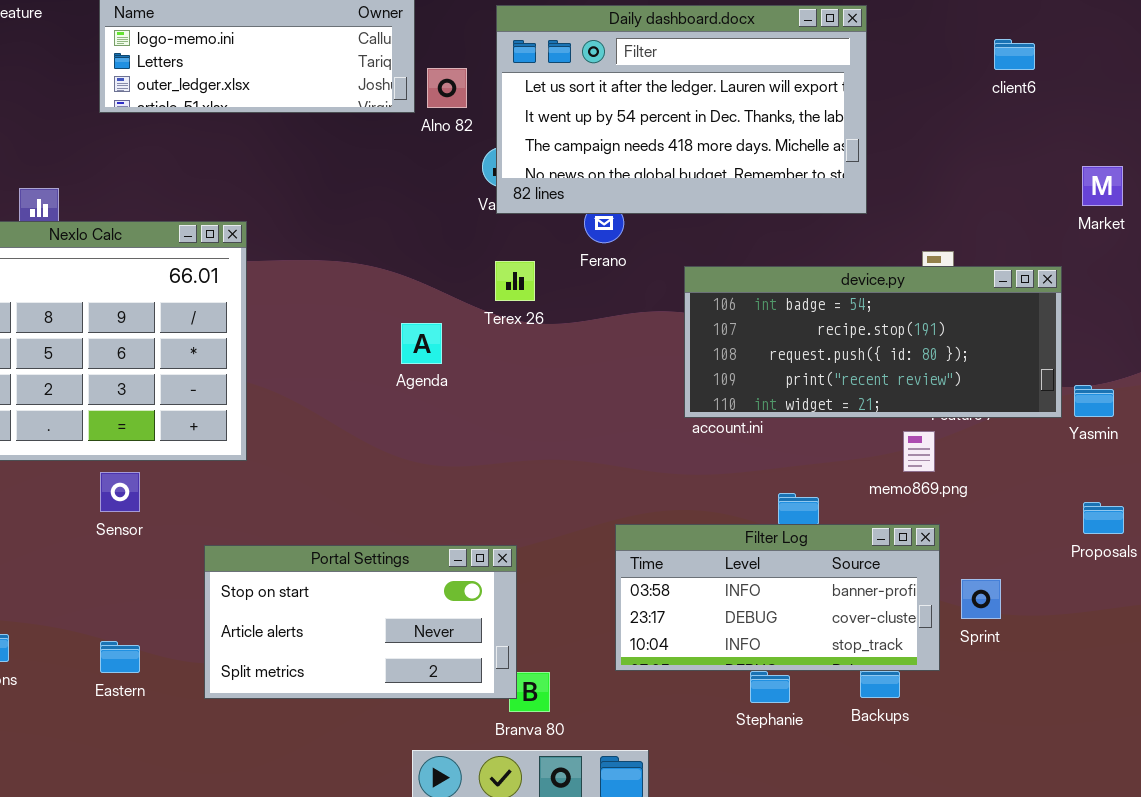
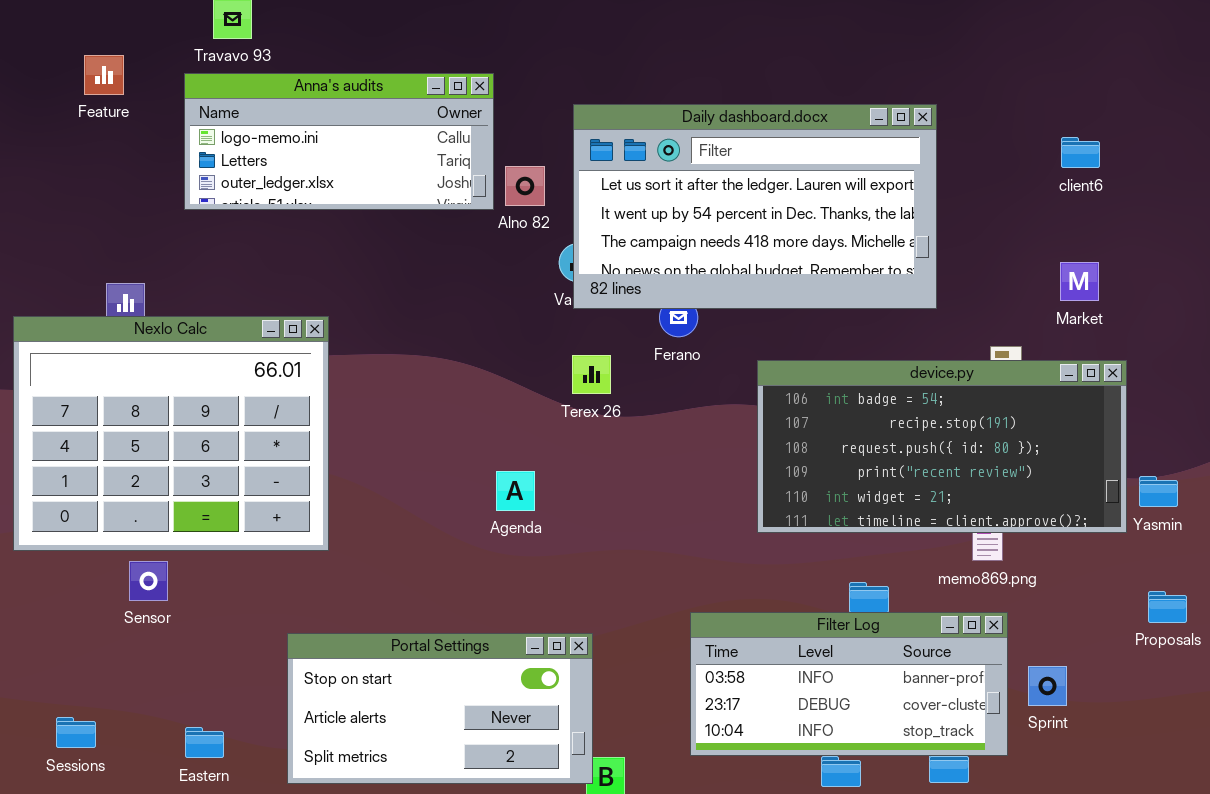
Market: [1082,166,1123,206] -> [1060,262,1099,301], moved
device.py: [684,266,1062,418] -> [757,360,1127,533], resized
Agenda: [401,323,442,364] -> [496,471,535,511], moved
Sensor: [100,472,140,512] -> [129,561,168,601], moved

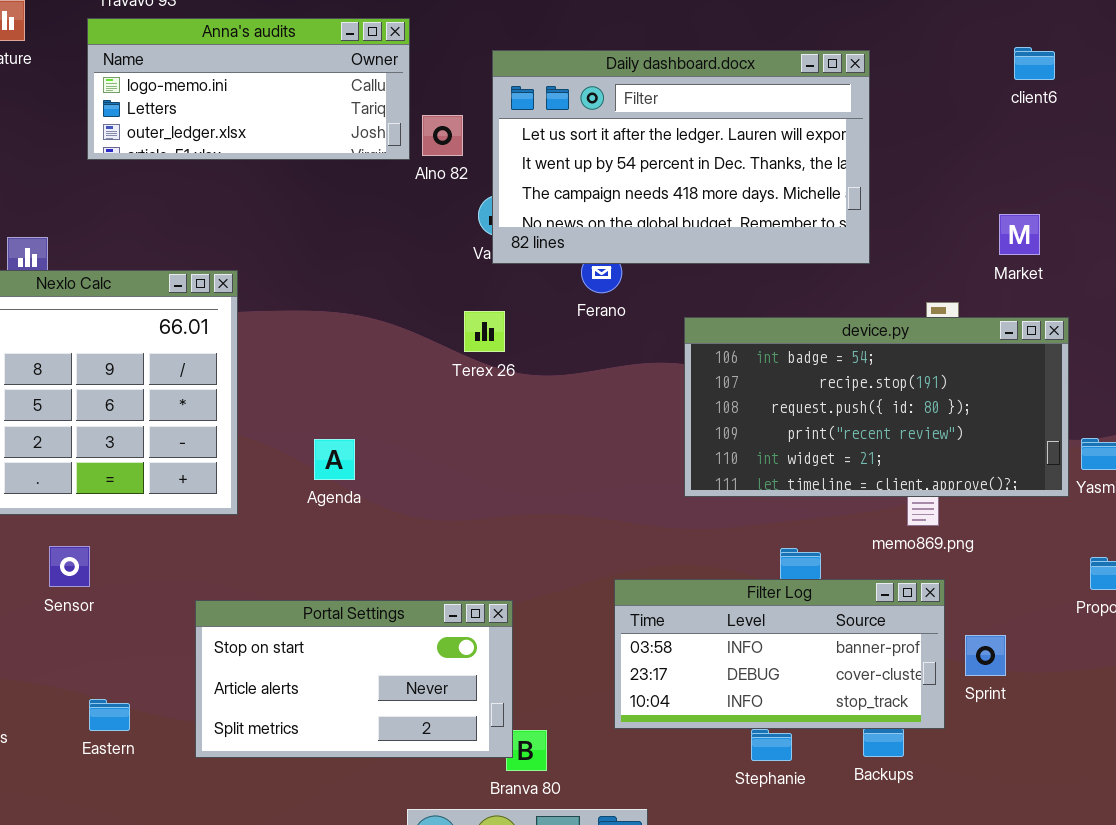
client6: [1061,137,1100,168] -> [1014,47,1055,80], moved
Terex 26: [572,355,611,394] -> [464,311,505,352], moved
Agenda: [496,471,535,511] -> [314,439,355,480], moved
Sensor: [129,561,168,601] -> [49,546,90,587], moved

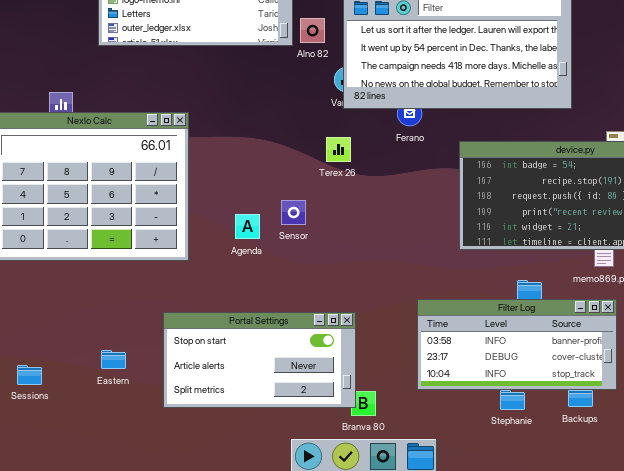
Sensor: [49,546,90,587] -> [281,200,306,225], moved
Eastern: [89,699,130,731] -> [101,350,126,369], moved

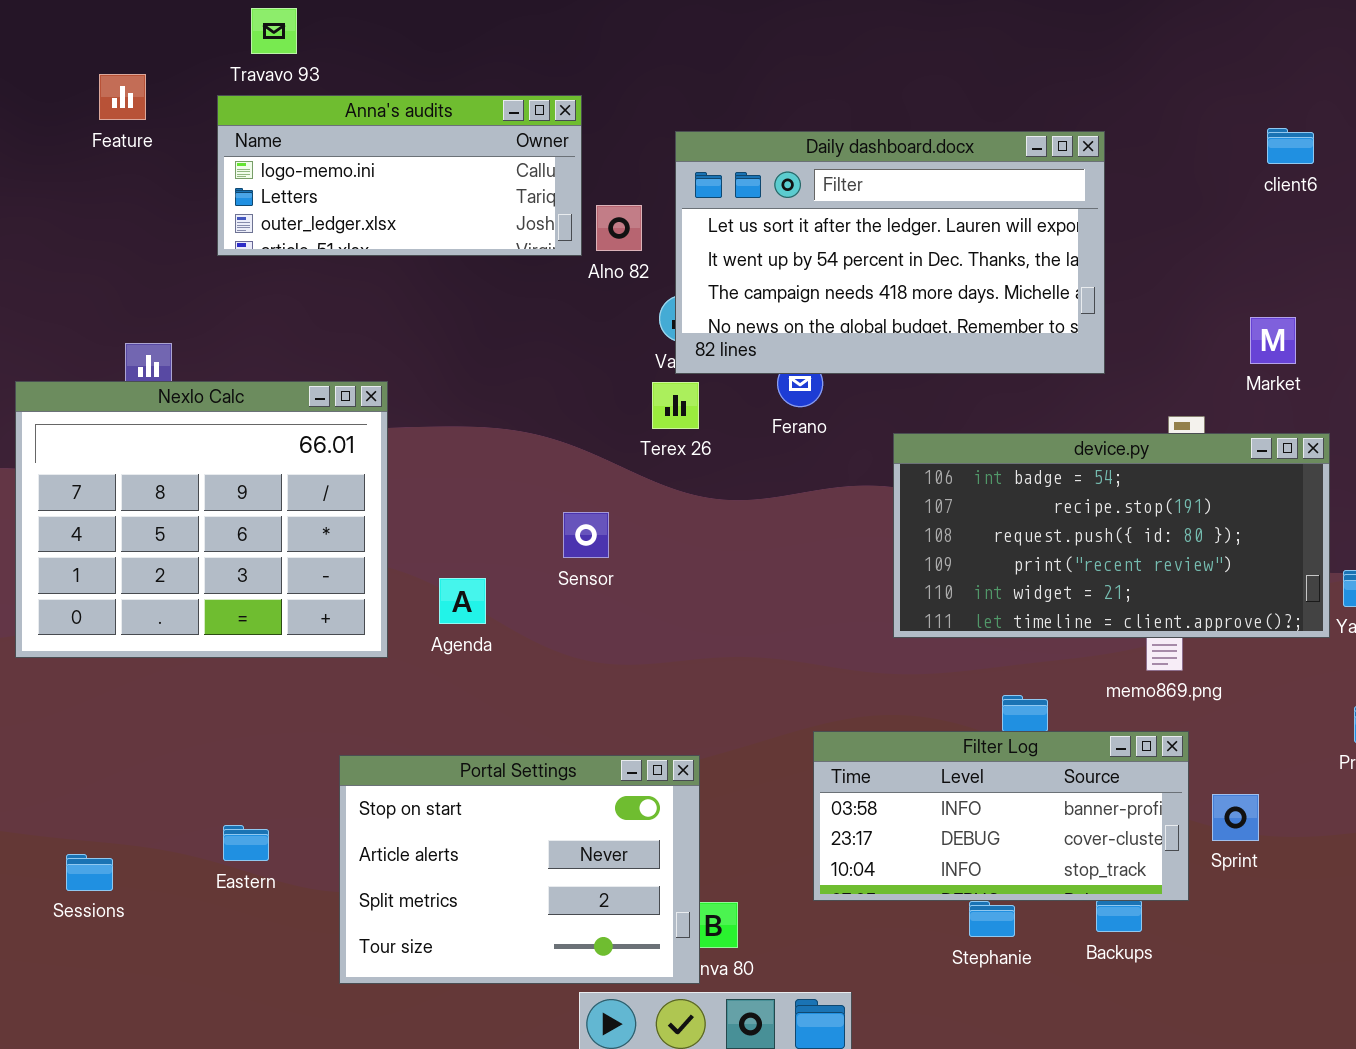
Terex 26: [326,137,351,162] -> [652,382,699,429], moved
Sensor: [281,200,306,225] -> [563,512,609,558], moved
Agenda: [235,214,260,239] -> [439,578,486,624], moved
Portal Settings: [163,312,356,408] -> [339,755,700,984], resized

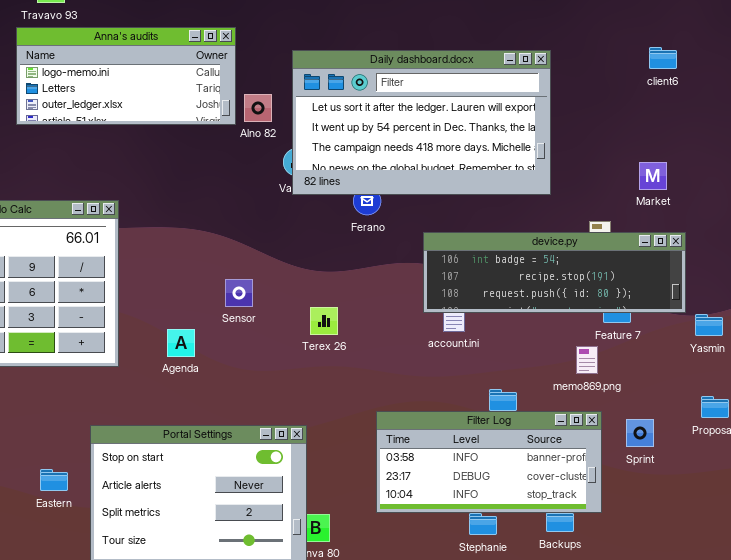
Terex 26: [652,382,699,429] -> [310,307,338,335], moved
device.py: [893,433,1330,638] -> [423,232,686,313], resized
Agenda: [439,578,486,624] -> [167,329,195,357], moved
Sprint: [1212,794,1259,841] -> [626,419,654,447], moved
Eastern: [223,825,269,861] -> [40,469,68,491], moved

